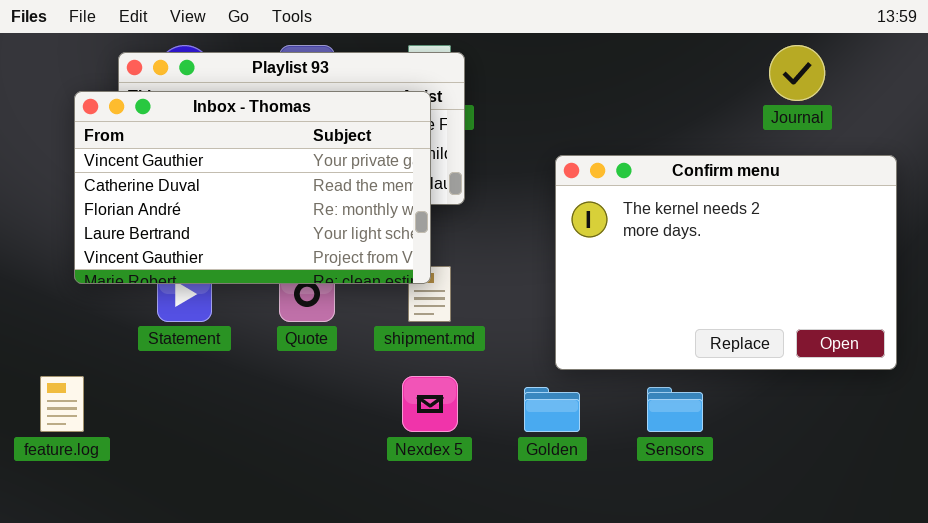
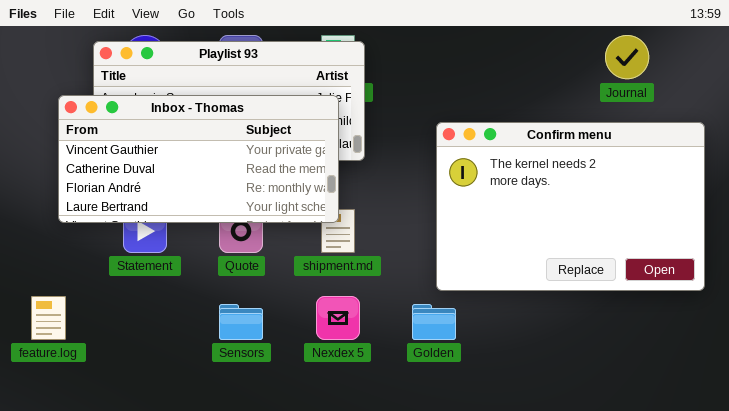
Inbox - Thomas: [74,91,431,284] -> [58,95,339,223], resized
Sensors: [647,387,703,432] -> [219,304,263,340], moved

